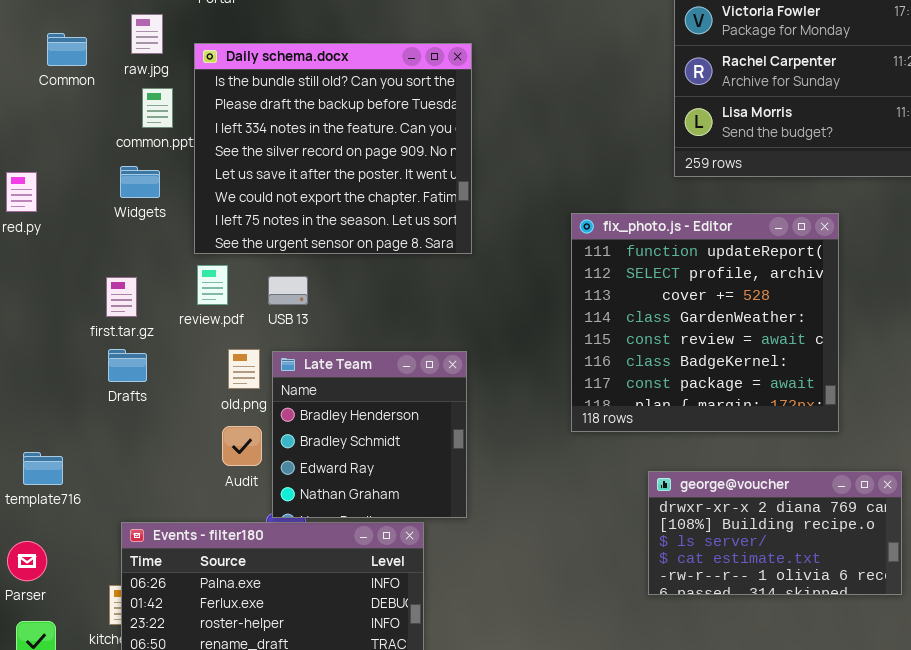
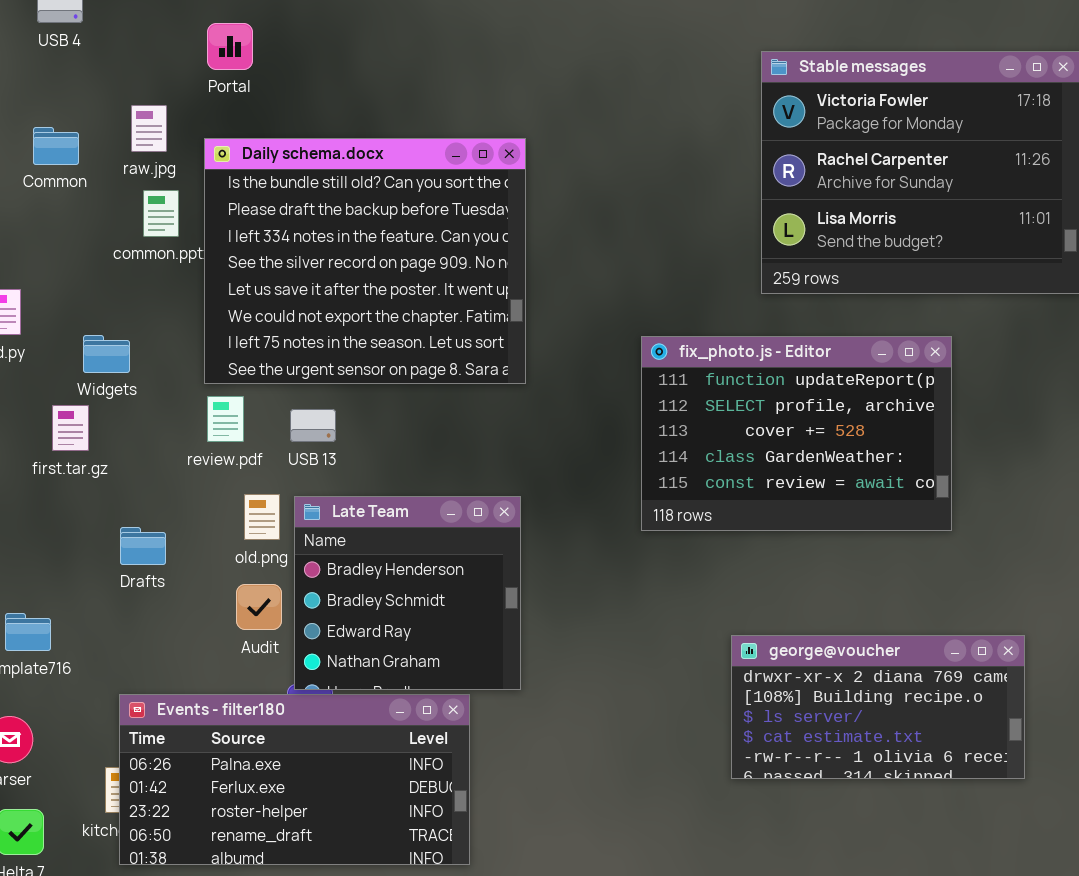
Widgets: [120,166,160,198] -> [83,335,130,373], moved
fix_photo.js - Editor: [571,213,839,432] -> [641,336,952,531], resized
first.tar.gz: [106,277,137,317] -> [52,405,89,451], moved
Drafts: [108,349,147,382] -> [120,527,166,565], moved

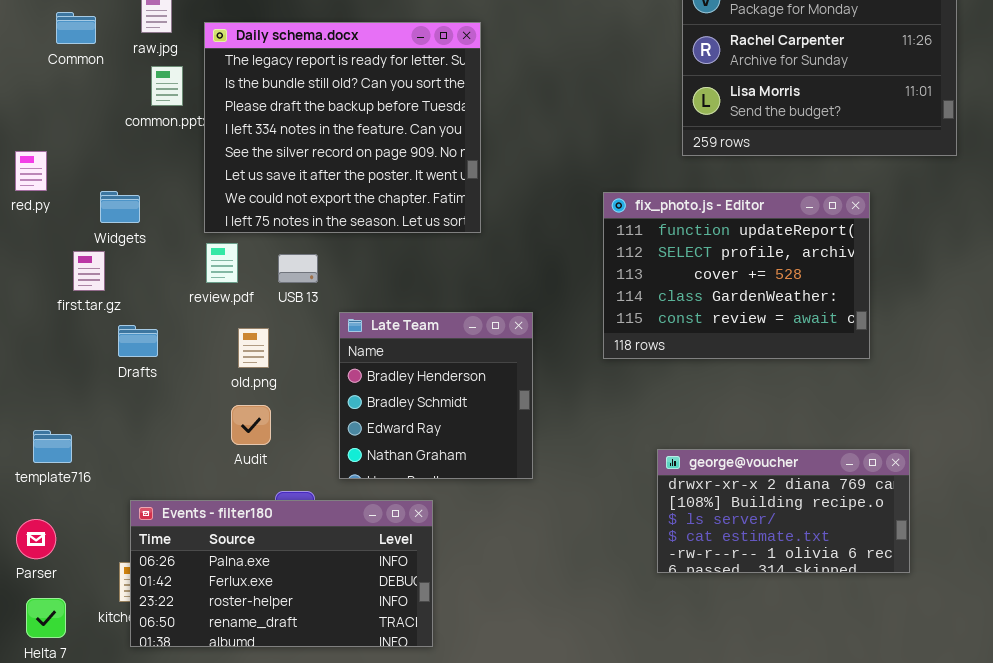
Daily schema.docx: [204,138,526,384] -> [204,22,481,233], scrolled up 1 row
fix_photo.js - Editor: [641,336,952,531] -> [603,192,870,359], moved
Late Team: [294,496,521,690] -> [339,312,533,479], moved
Drafts: [120,527,166,565] -> [118,325,158,357], moved

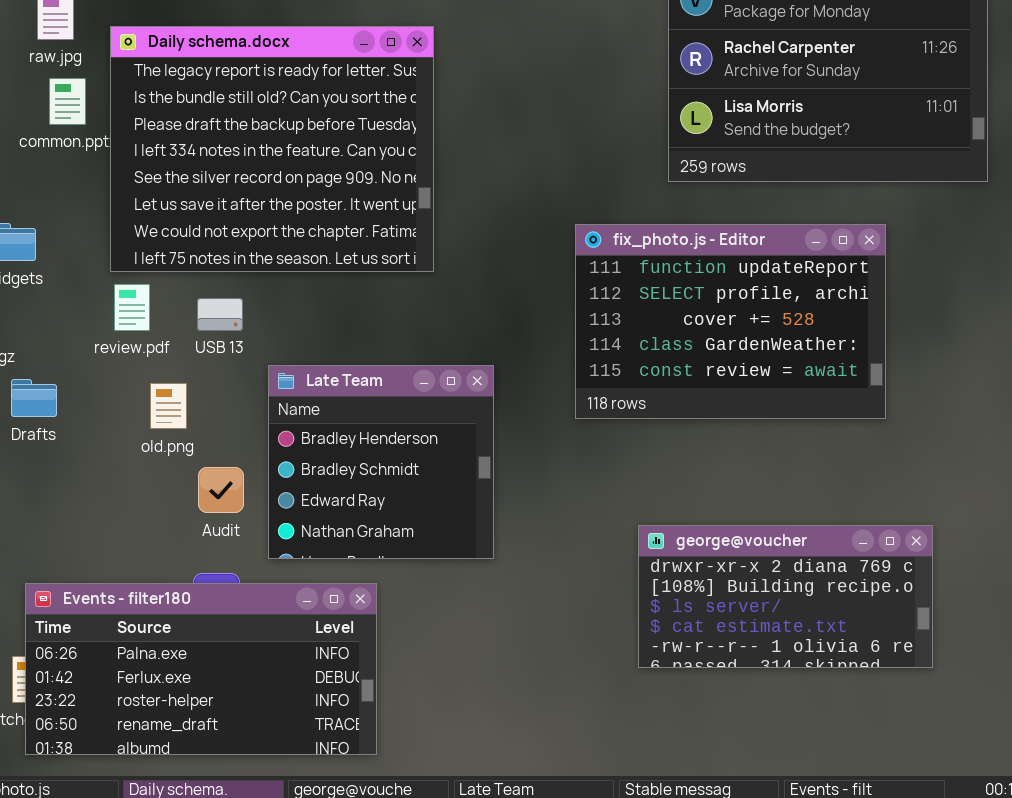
Audit: [231,405,271,445] -> [198,467,244,513], moved

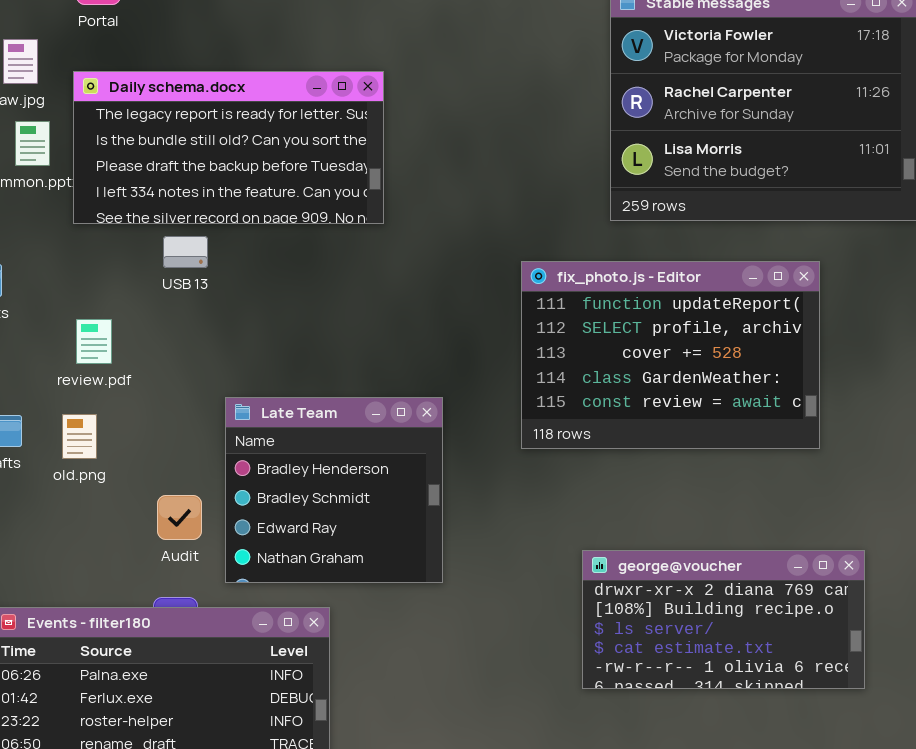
Daily schema.docx: [110,26,434,272] -> [73,71,384,224], resized
USB 13: [197,298,243,331] -> [163,236,208,268], moved
old.png: [150,383,187,429] -> [62,414,97,459], moved

